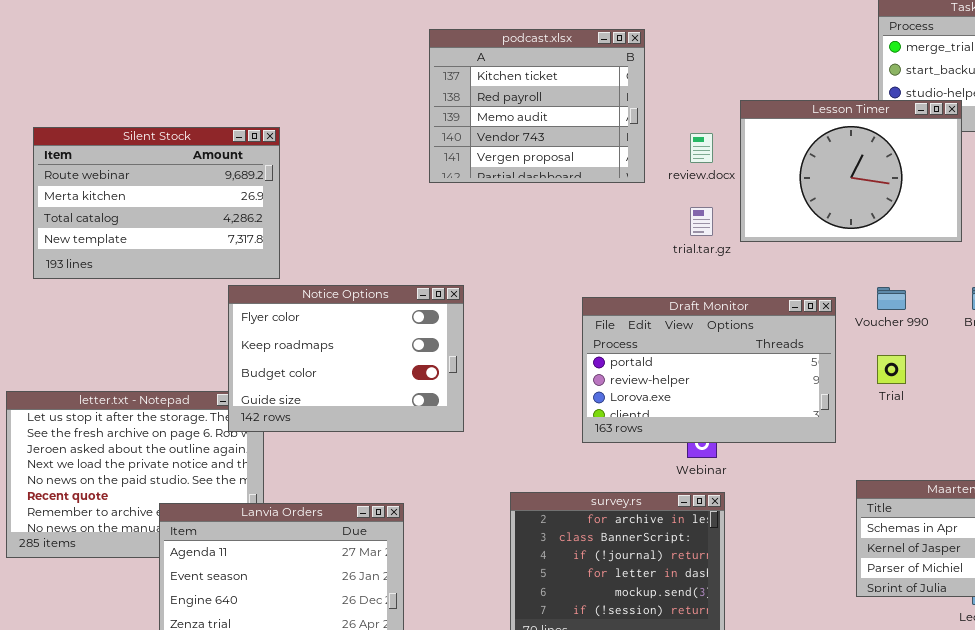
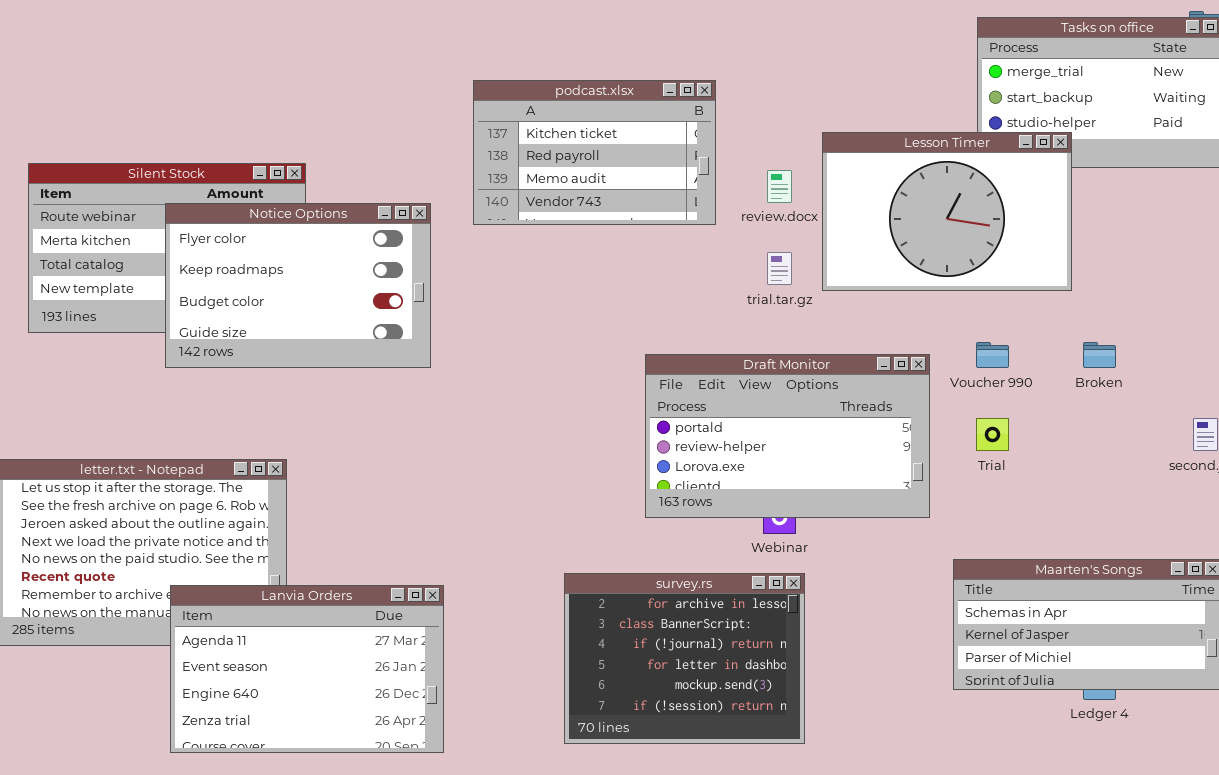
podcast.xlsx: [429,29,645,183] -> [473,80,716,225], resized
Notice Options: [228,285,464,432] -> [165,203,431,368], moved

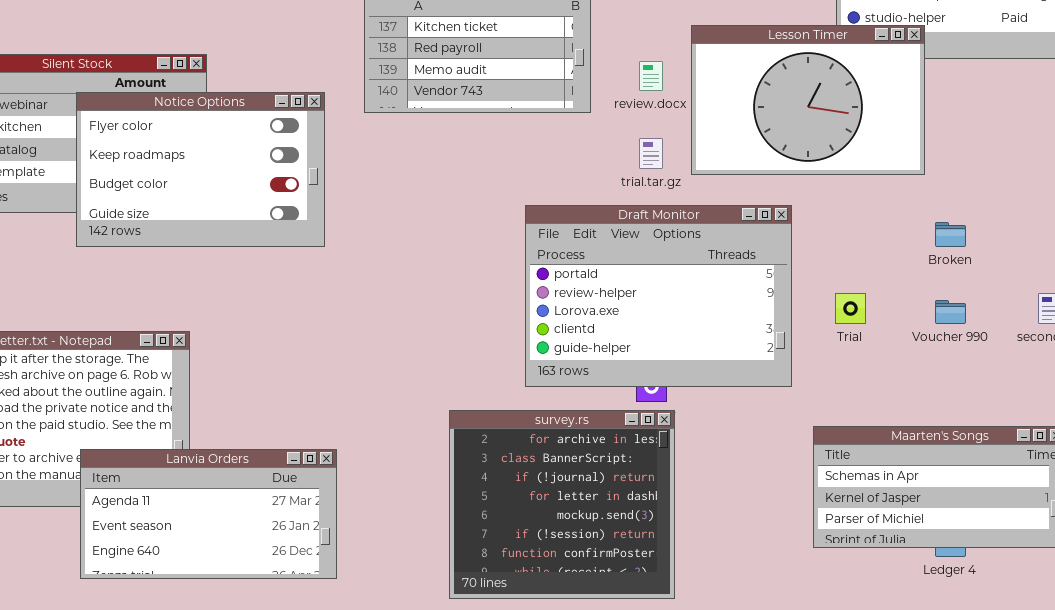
Voucher 990: [976,342,1009,368] -> [935,300,966,324], moved
Draft Monitor: [645,354,930,518] -> [525,205,792,387], resized
survey.rs: [564,573,805,744] -> [449,410,675,599], resized
Lanvia Orders: [170,585,444,753] -> [80,449,337,579], resized

